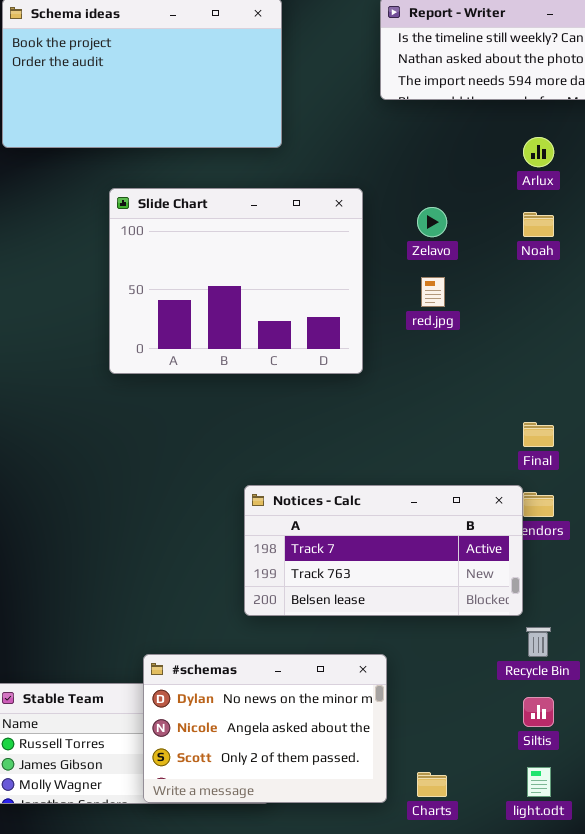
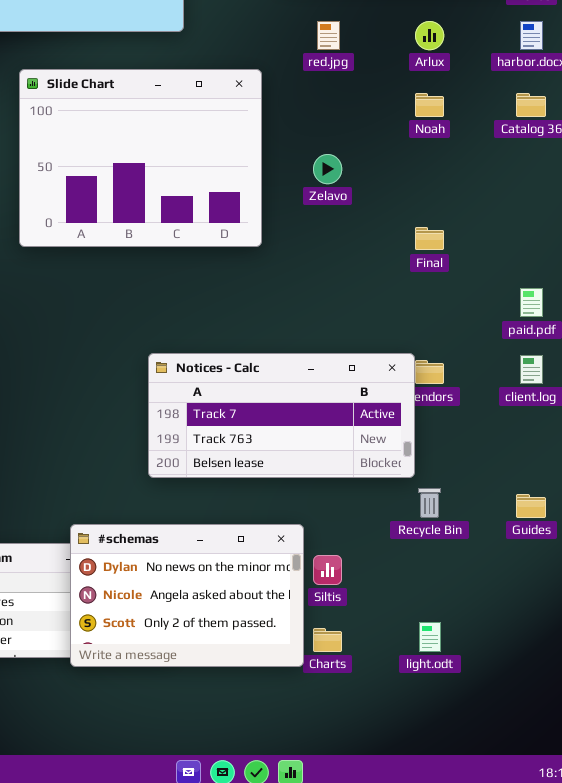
Zelavo: [417,207,447,237] -> [313,154,342,184], moved
red.jpg: [421,277,445,307] -> [317,21,340,50], moved
Final: [523,422,554,447] -> [415,227,444,250], moved
#schemas: [143,654,387,803] -> [70,524,304,667], moved
Siltis: [523,697,554,727] -> [313,555,342,585], moved

